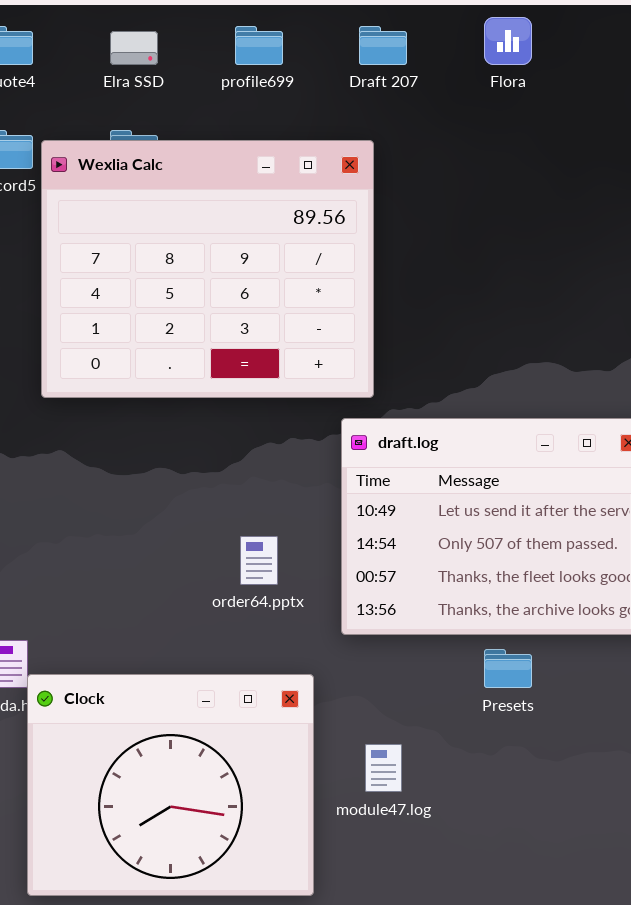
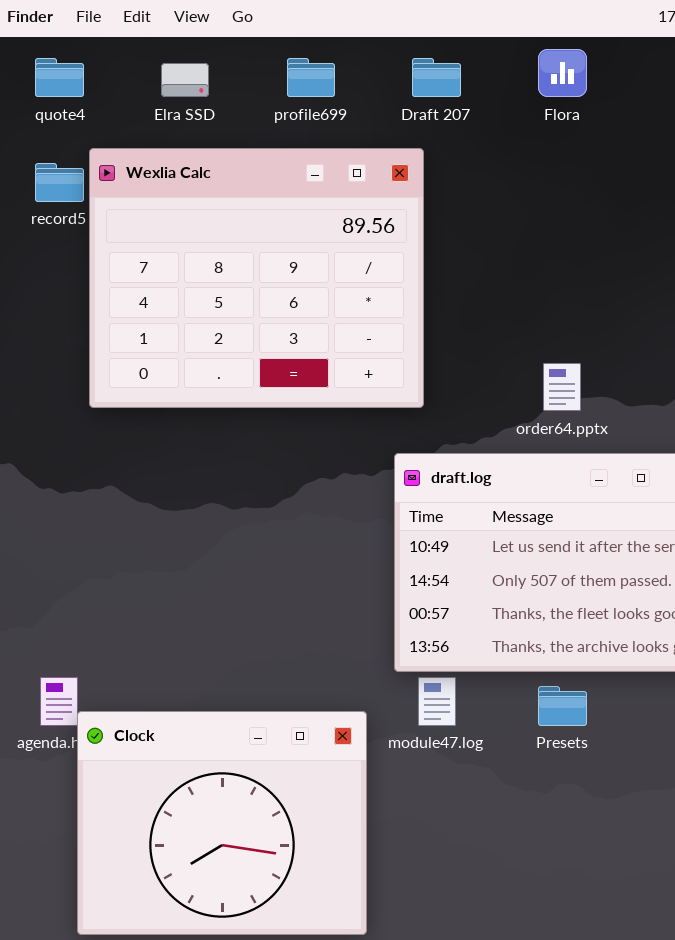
Wexlia Calc: [41,140,374,398] -> [89,148,424,408], moved
order64.pptx: [240,536,278,585] -> [543,363,581,411], moved
module47.log: [365,744,402,792] -> [418,677,456,726], moved

